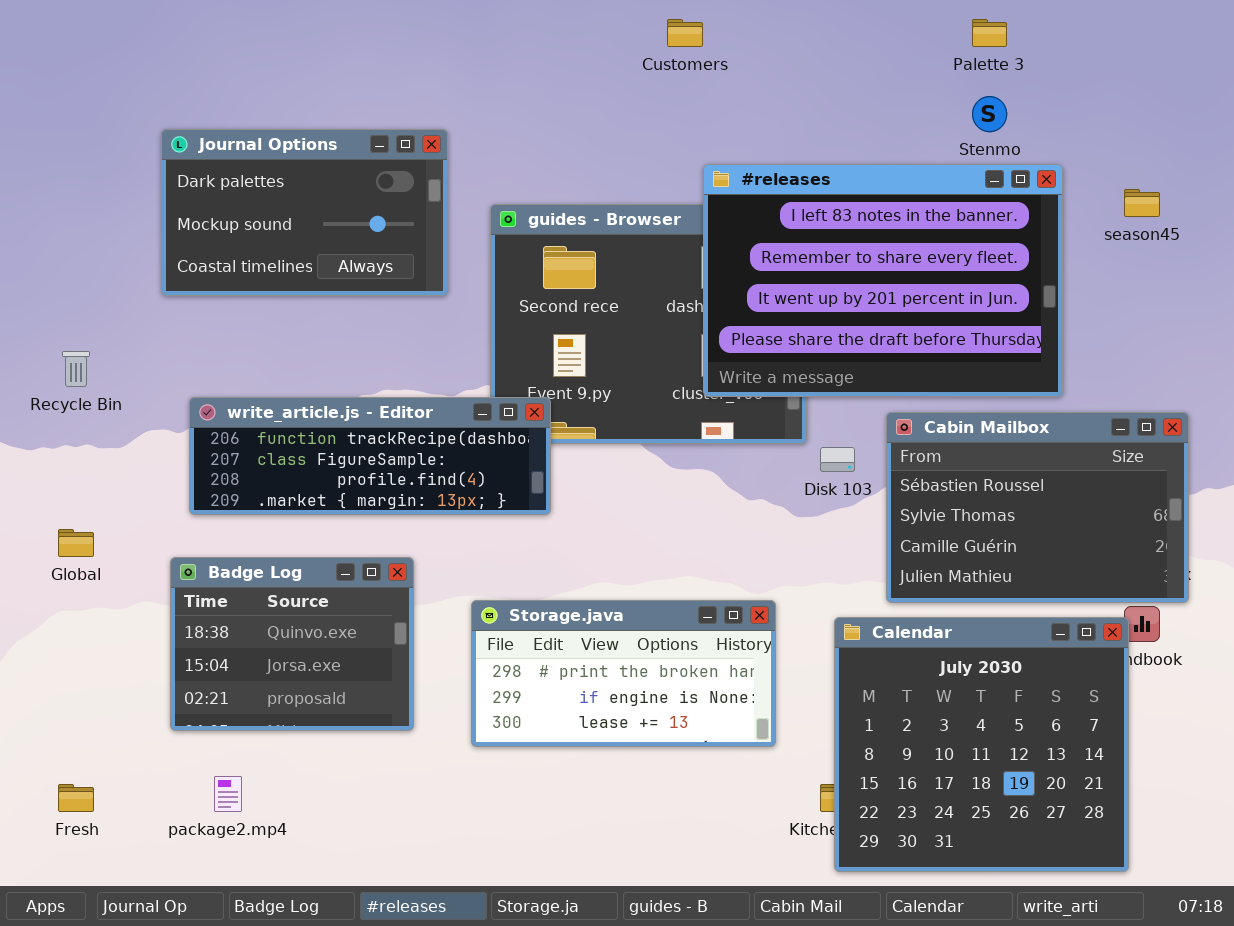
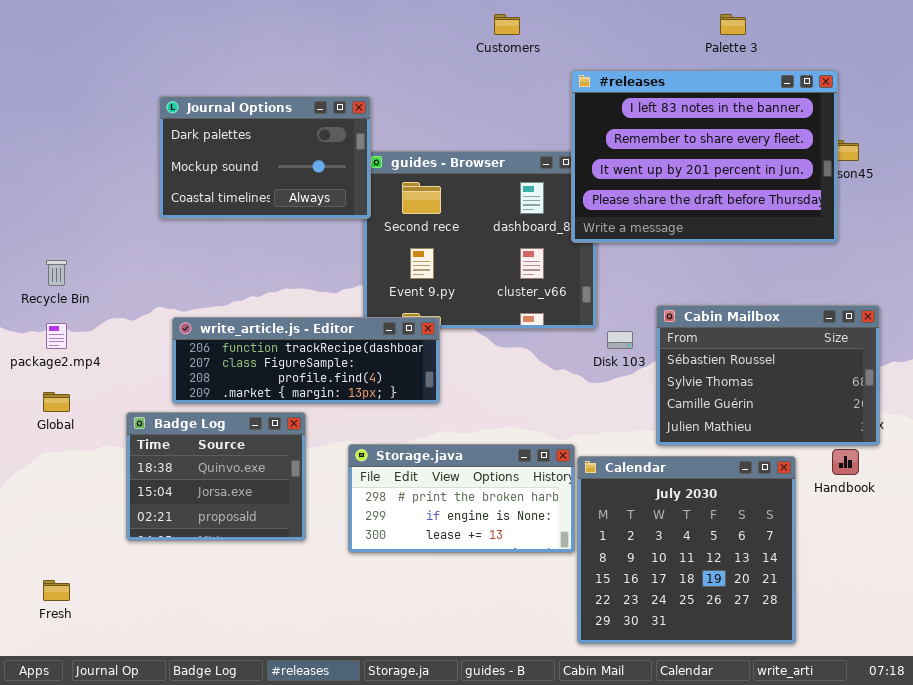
Journal Options: [161,129,448,296] -> [159,96,371,219], moved
#releases: [703,164,1063,397] -> [571,70,838,243], moved
write_article.js - Editor: [189,397,551,515] -> [172,317,440,404], moved
Calendar: [834,617,1129,872] -> [577,456,796,644], moved
package2.mp4: [214,776,242,812] -> [46,323,67,349], moved

